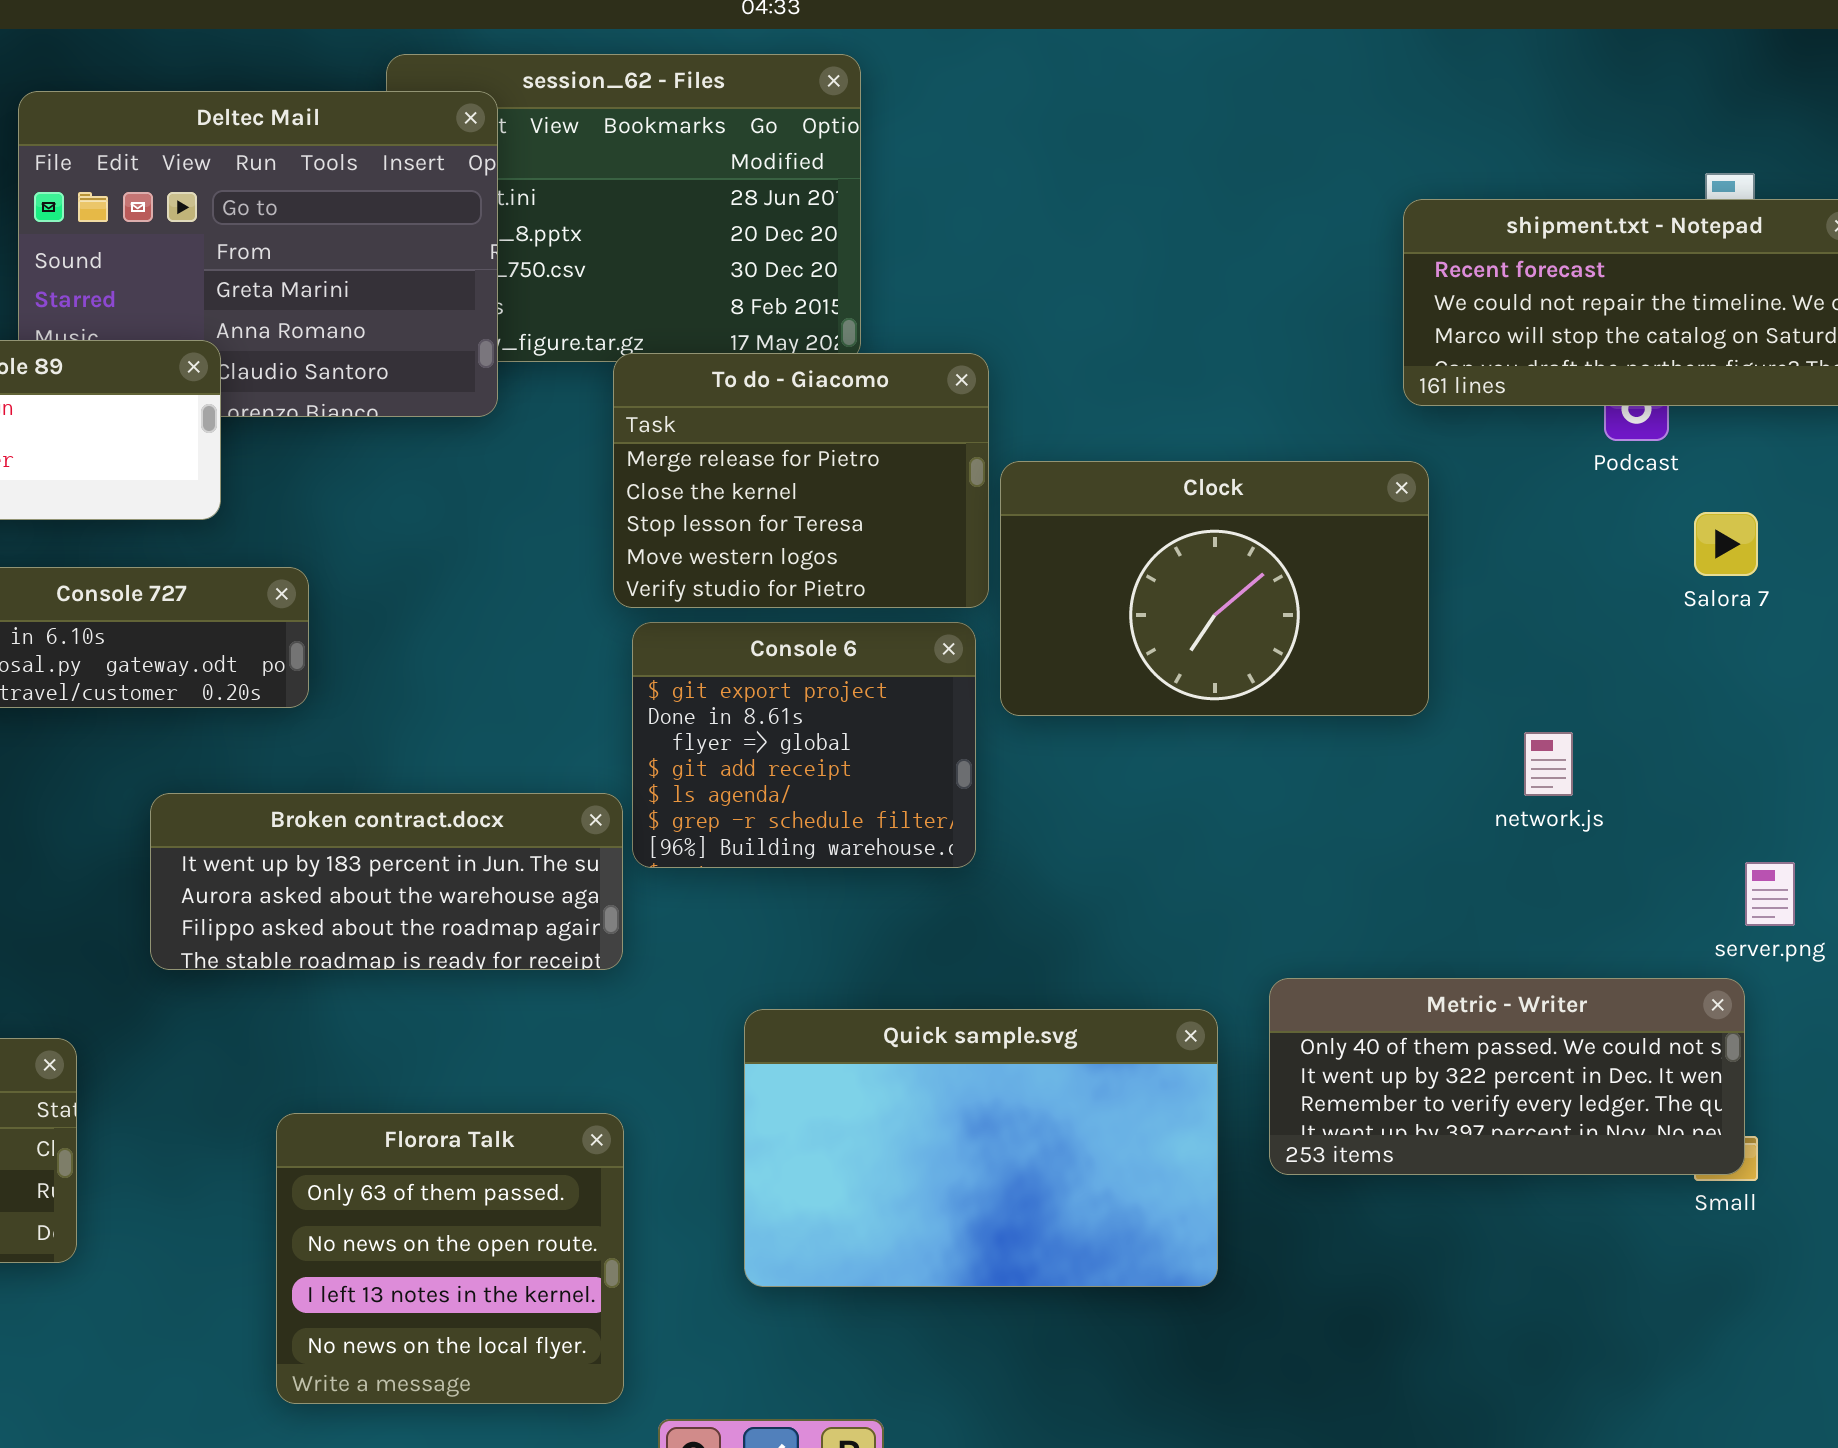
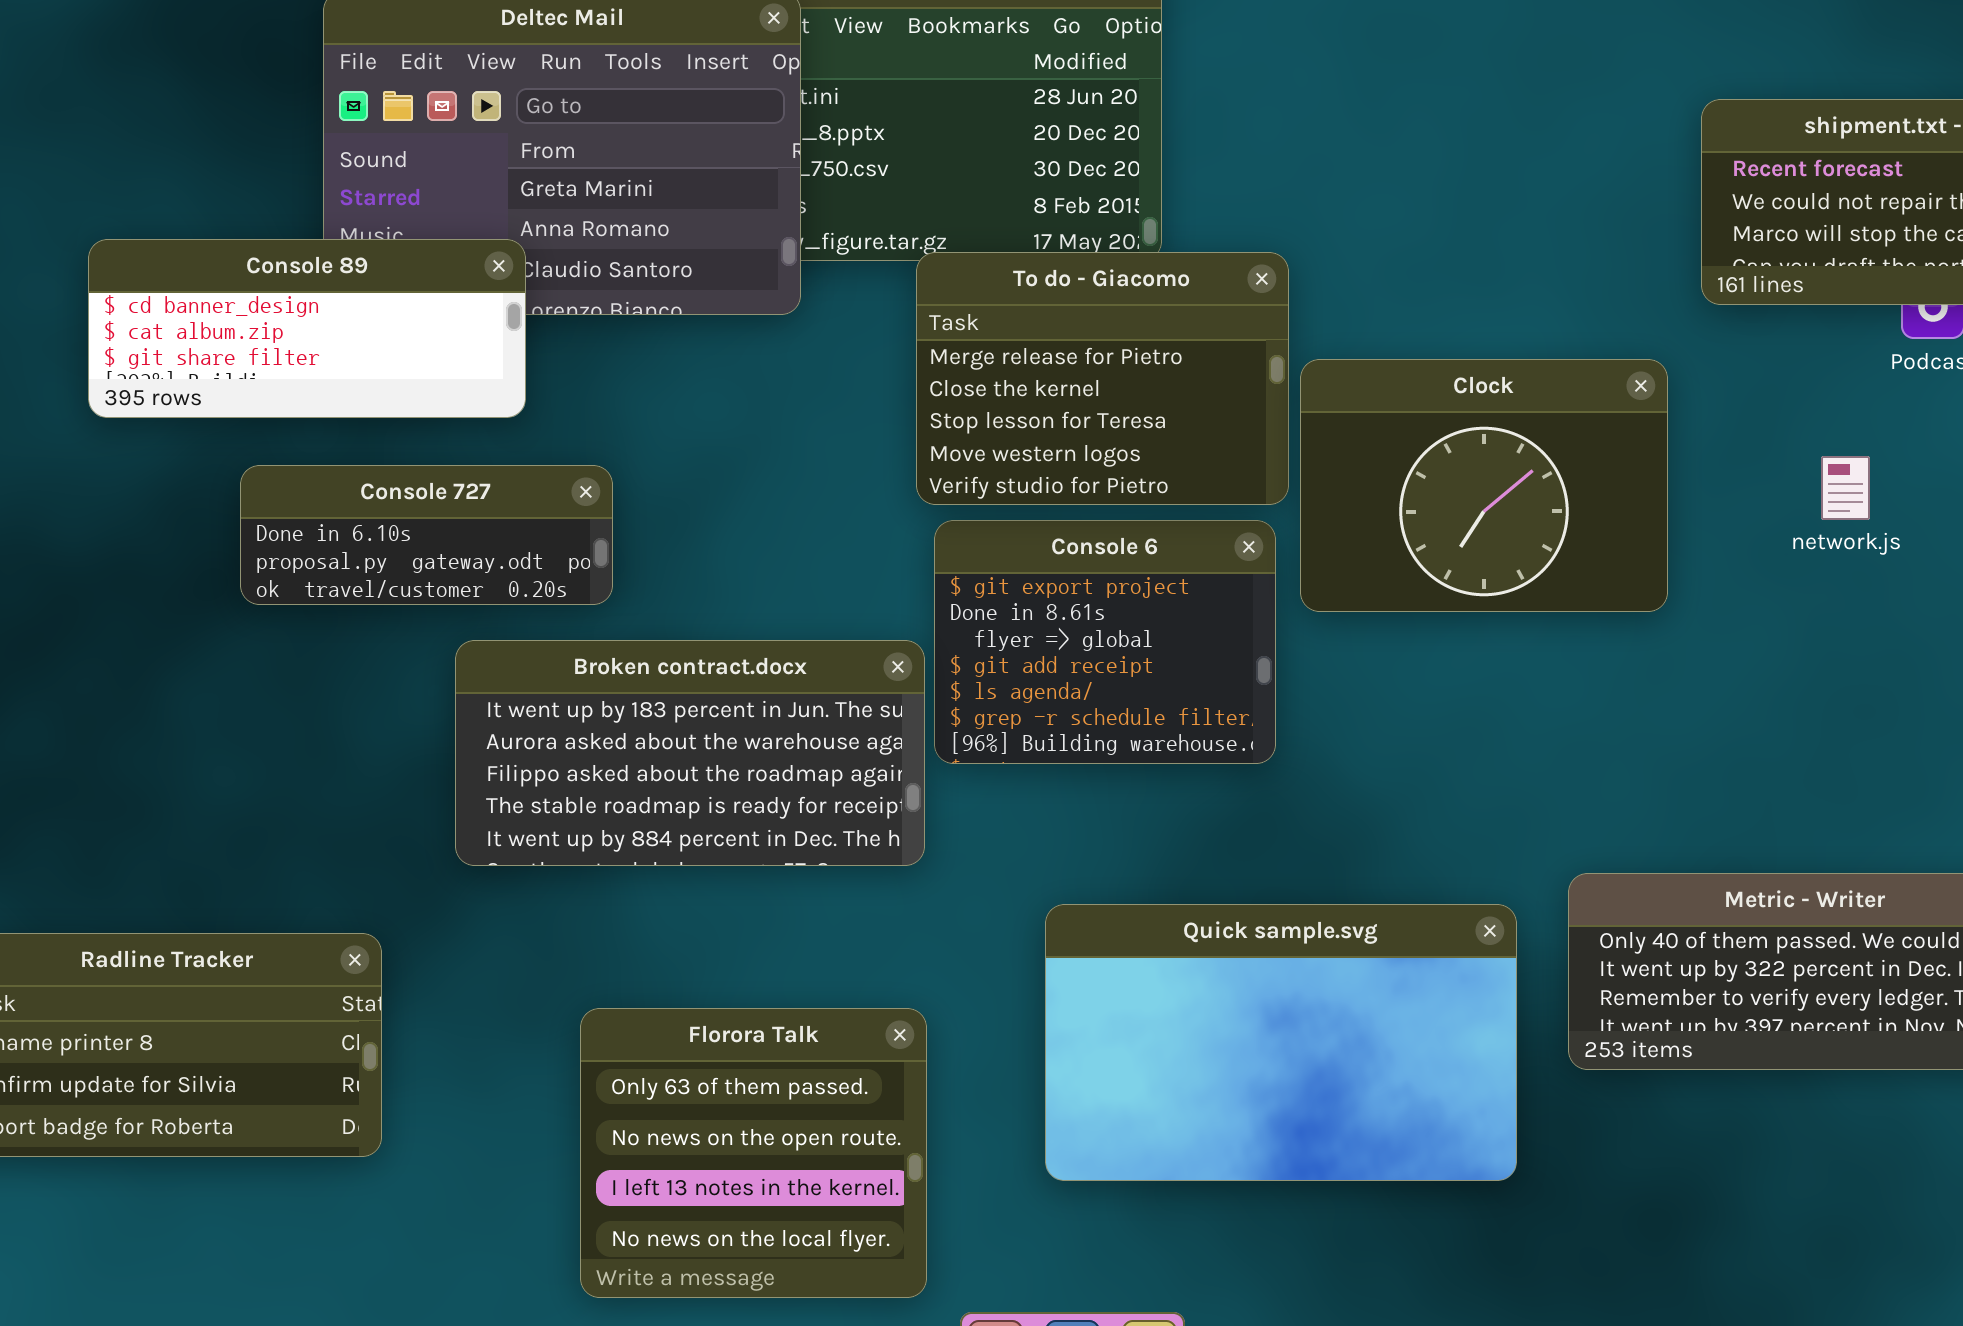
Clock: [1000,461,1429,716] -> [1300,359,1668,612], resized
network.js: [1524,732,1573,796] -> [1821,456,1870,520], moved
Broken contract.docx: [150,793,623,970] -> [455,640,925,866], resized

